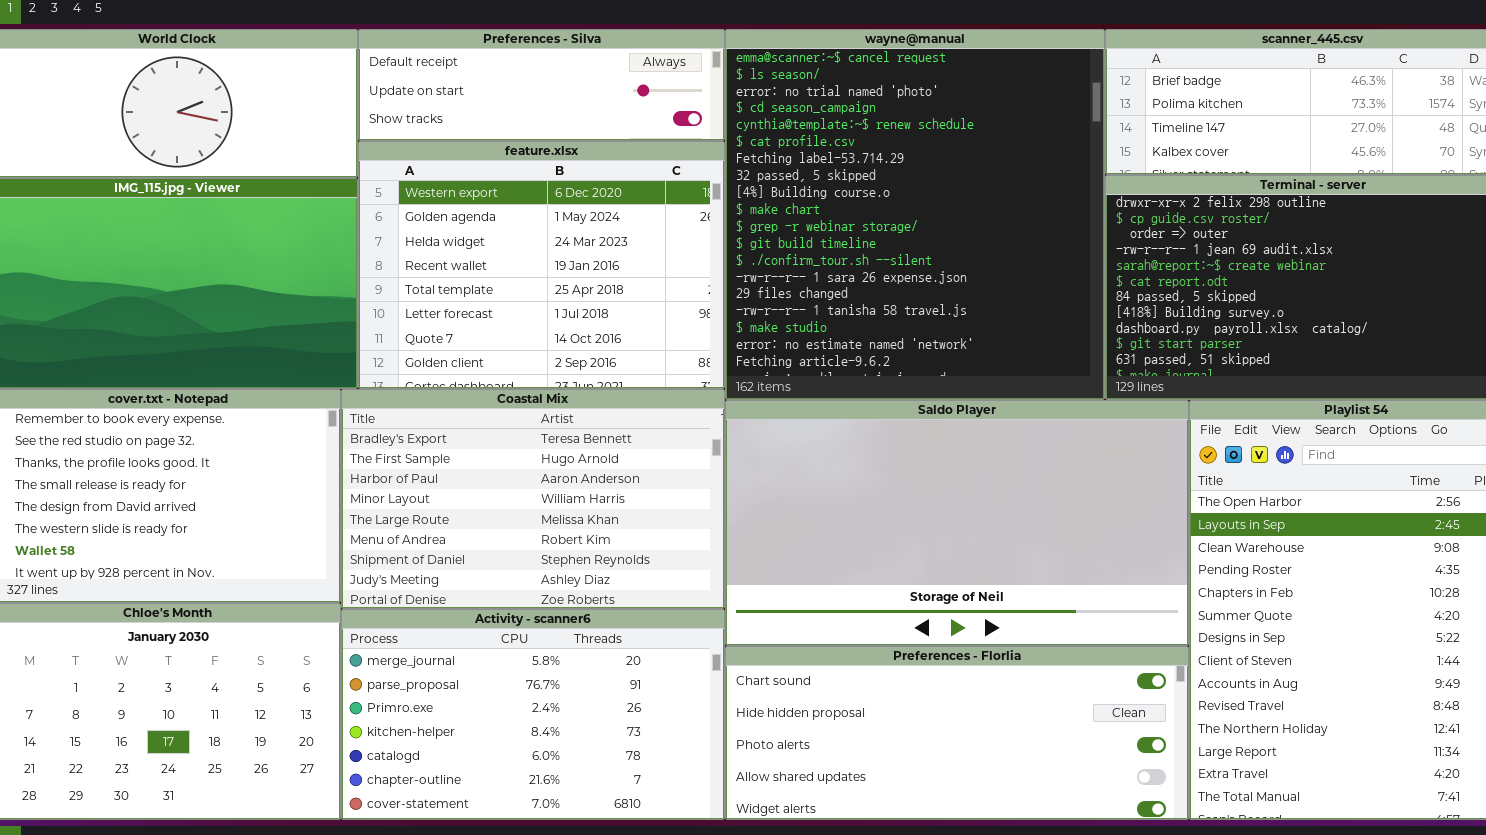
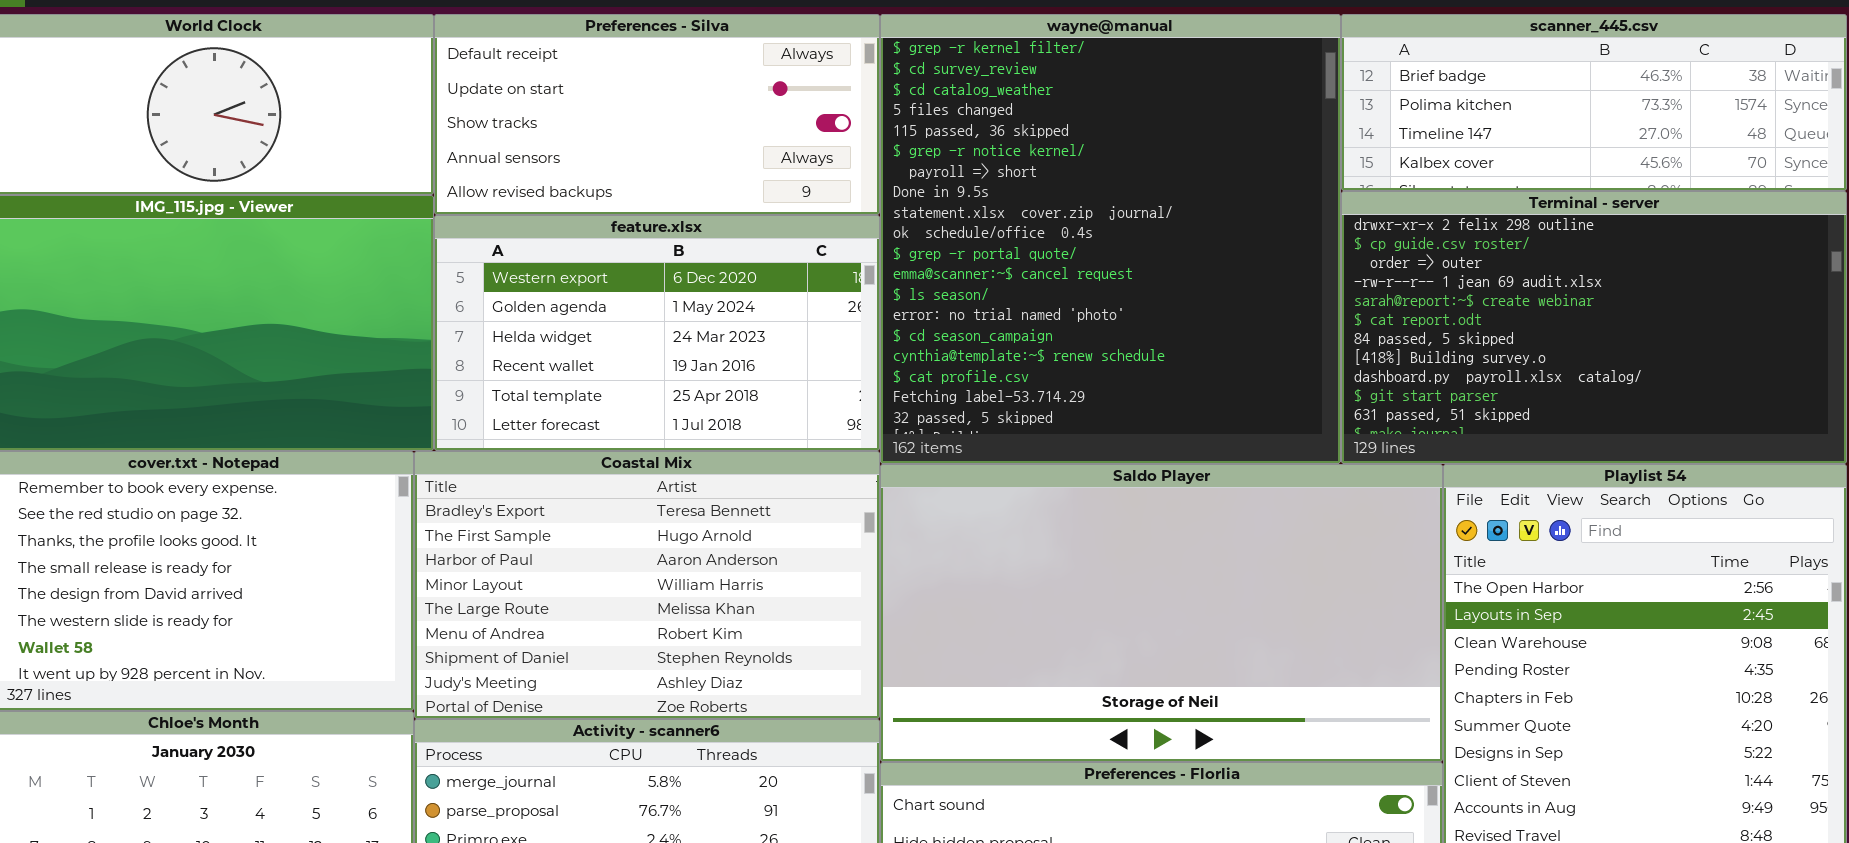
Preferences - Silva: [358,29,725,141] -> [434,14,880,215], resized
wayne@manual: [725,29,1105,400] -> [880,14,1341,464], scrolled up 11 rows
feature.xlsx: [358,141,725,389] -> [434,215,880,451], resized

